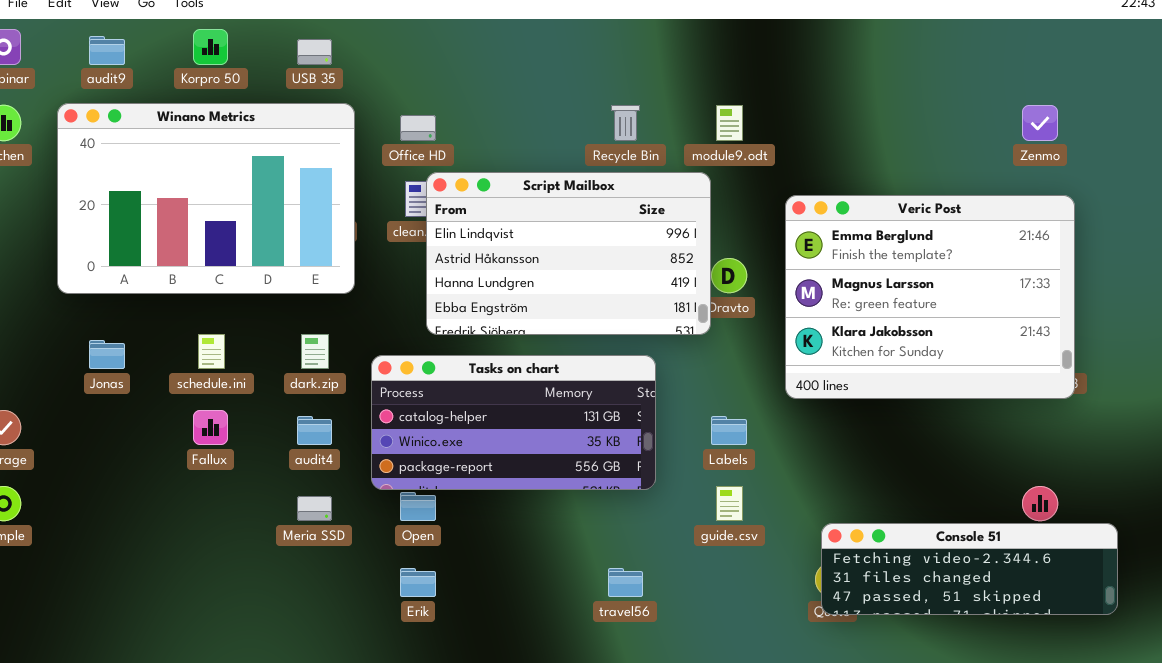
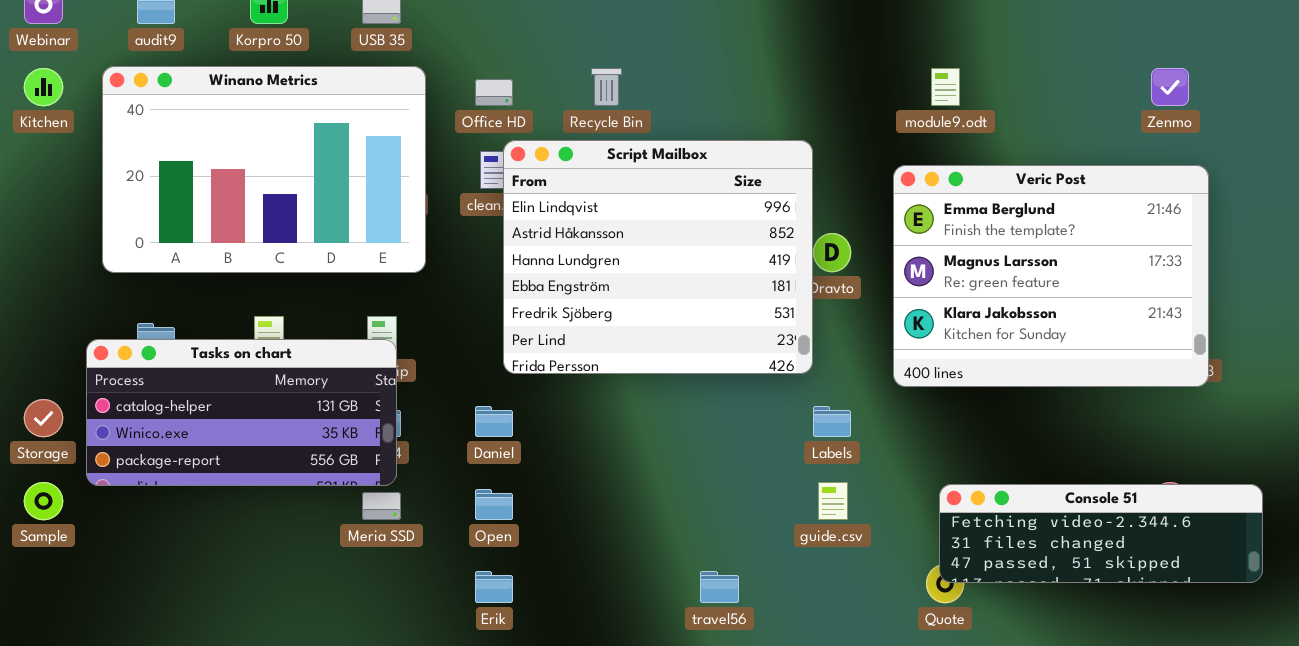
Recycle Bin: [611,105,640,141] -> [591,68,622,106], moved
module9.odt: [716,105,743,141] -> [931,68,960,106], moved
Script Mailbox: [426,172,711,335] -> [503,140,813,374], resized
Tasks on chart: [371,355,656,490] -> [86,339,397,486], moved
Console 51: [821,523,1118,615] -> [939,484,1263,583], moved

